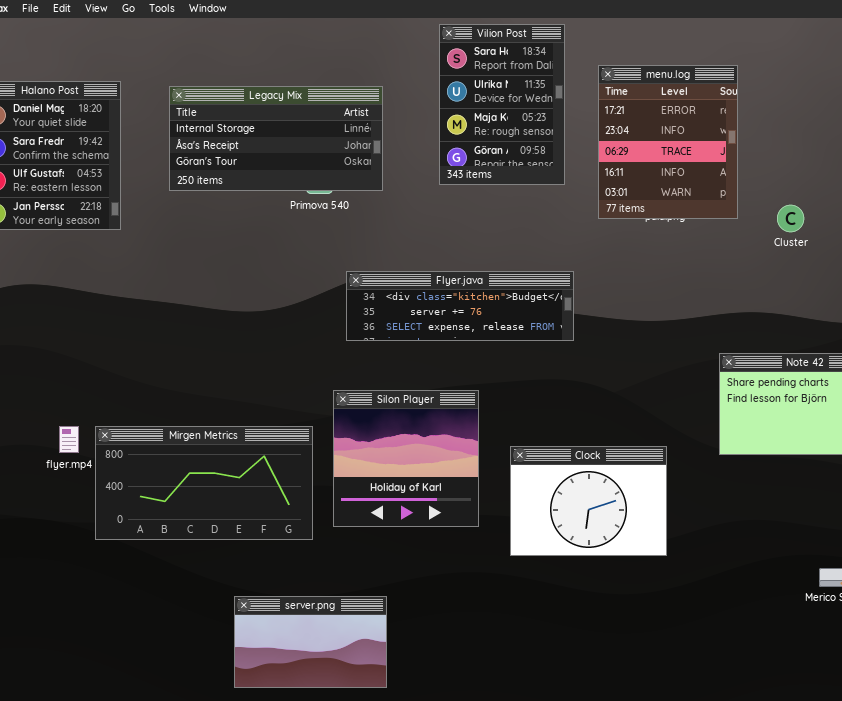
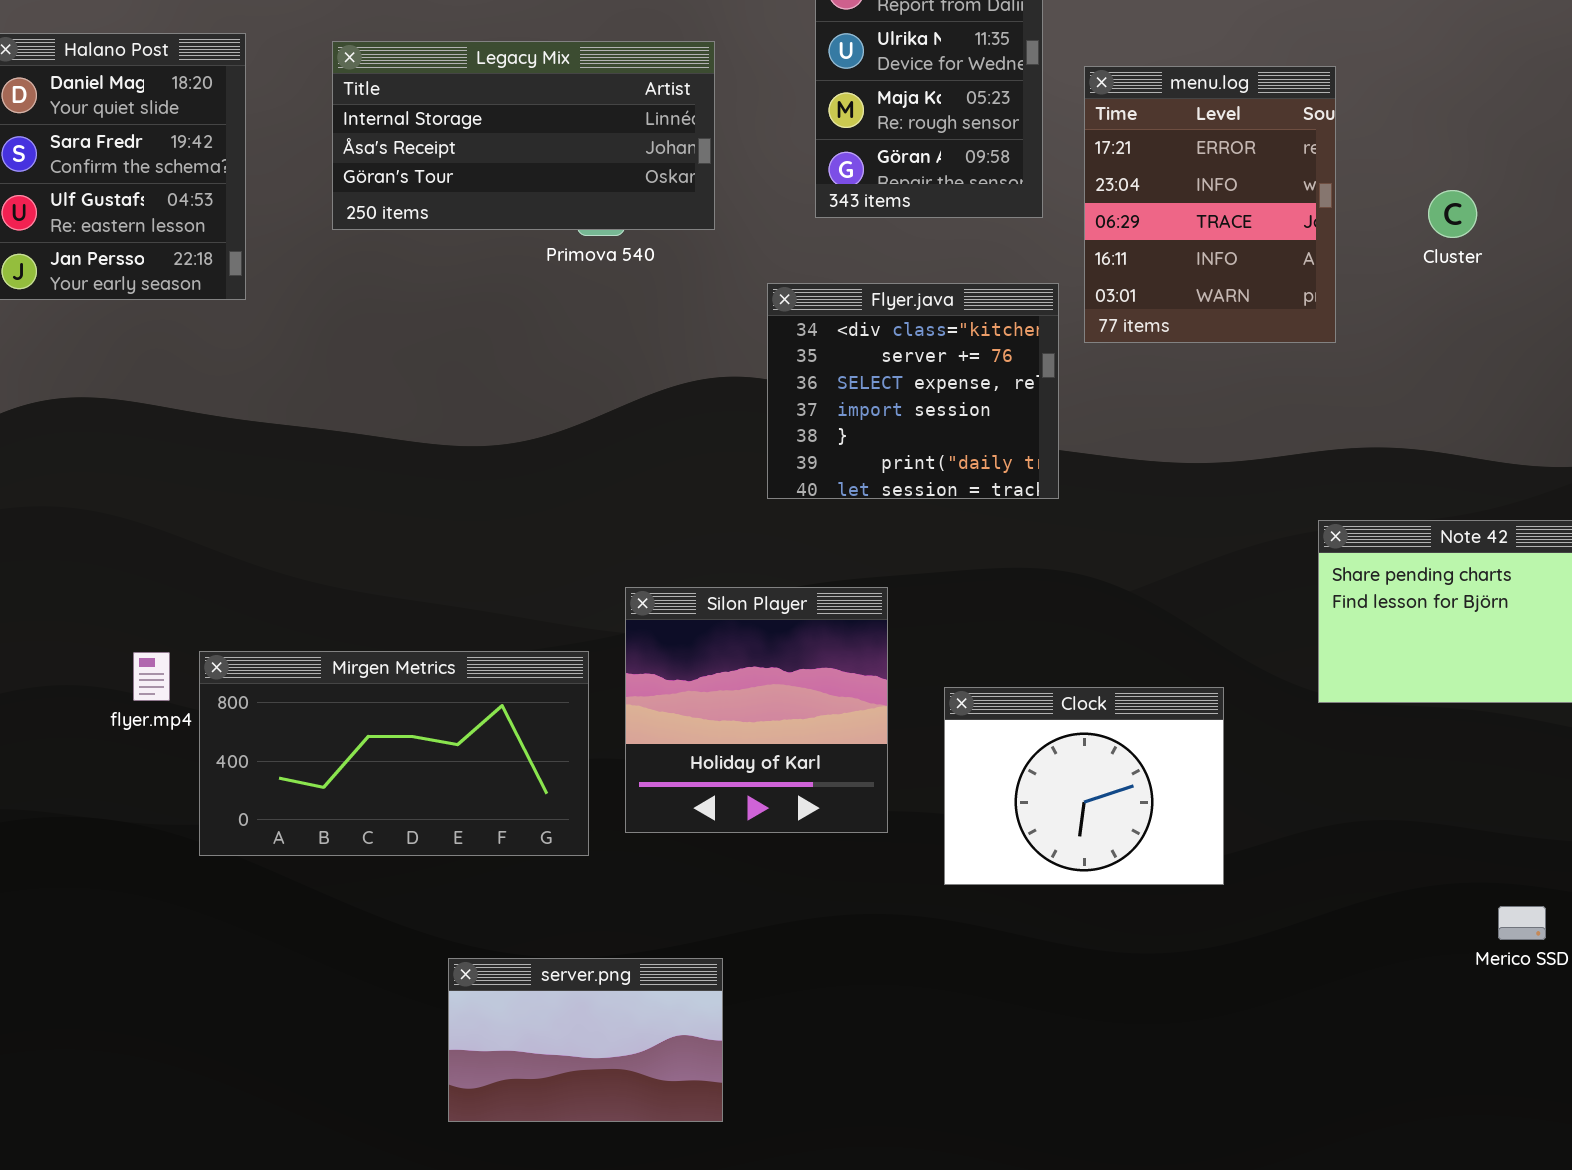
menu.log: [598,65,738,219] -> [1084,66,1336,343], moved
Cluster: [777,205,804,232] -> [1428,190,1477,238], moved
Flyer.java: [346,271,574,341] -> [767,283,1059,499], resized

